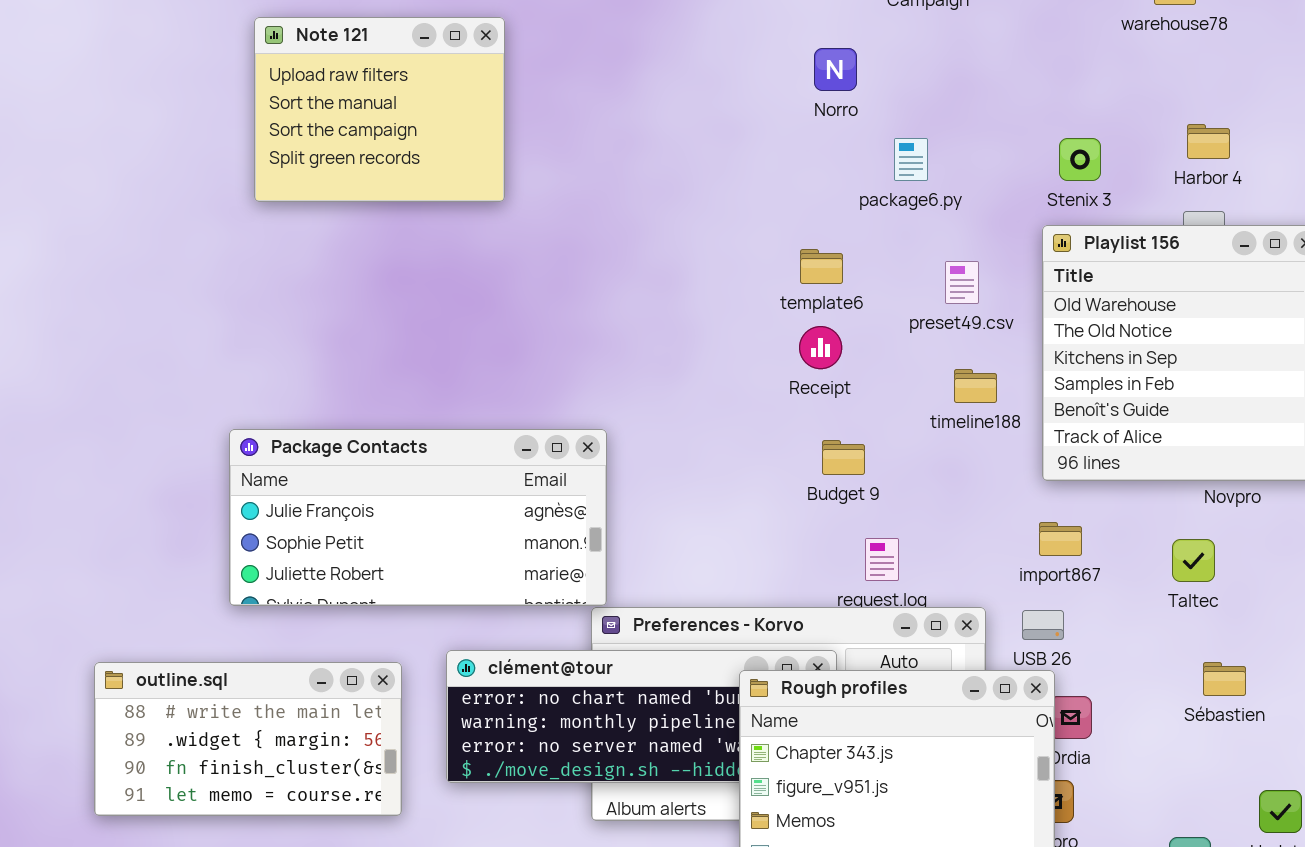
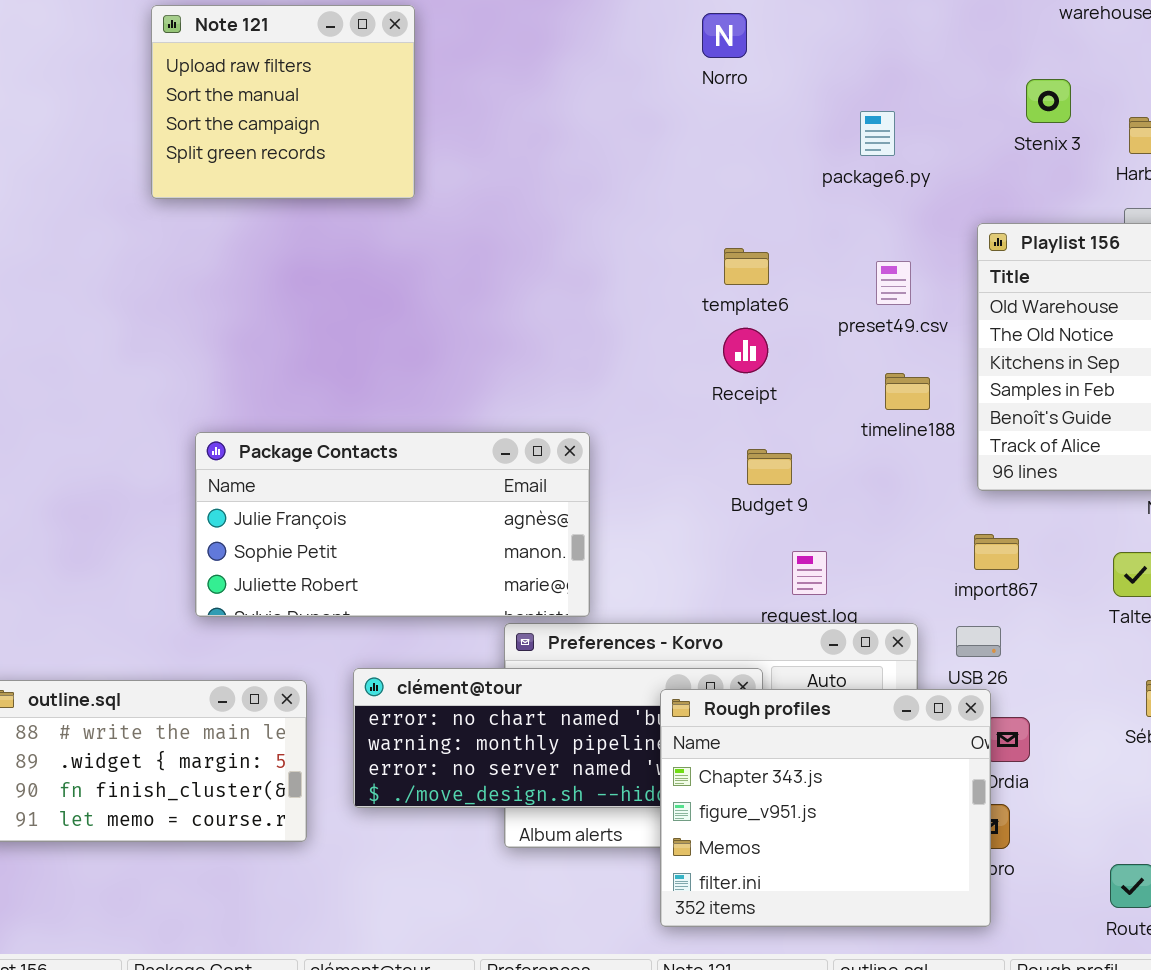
Norro: [814,48,857,91] -> [702,13,747,58], moved
package6.py: [894,138,928,181] -> [860,111,895,156], moved
Stenix 3: [1059,138,1101,181] -> [1026,79,1071,123], moved
Package Contacts: [229,429,607,606] -> [195,432,590,617], moved

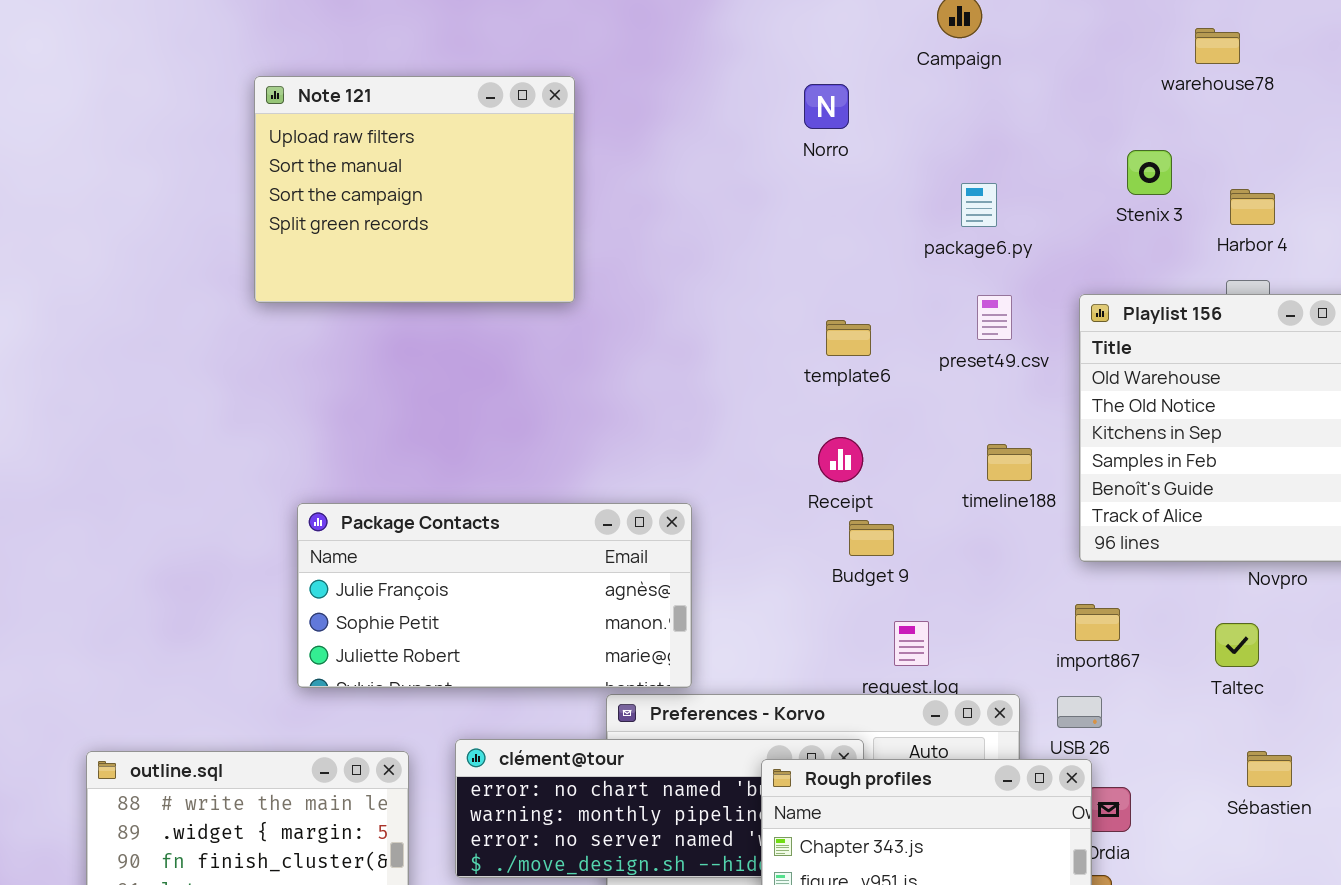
Note 121: [151,5,415,199] -> [254,76,575,303], resized
preset49.csv: [876,261,911,305] -> [977,295,1012,340], moved
Receipt: [723,328,768,373] -> [818,437,863,482], moved

